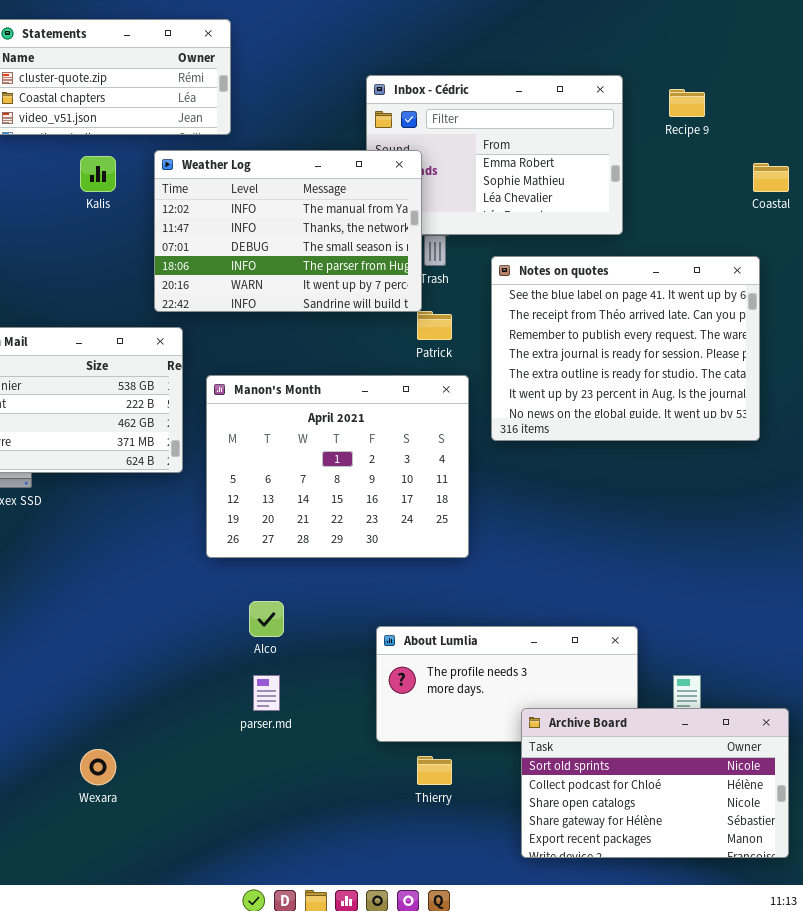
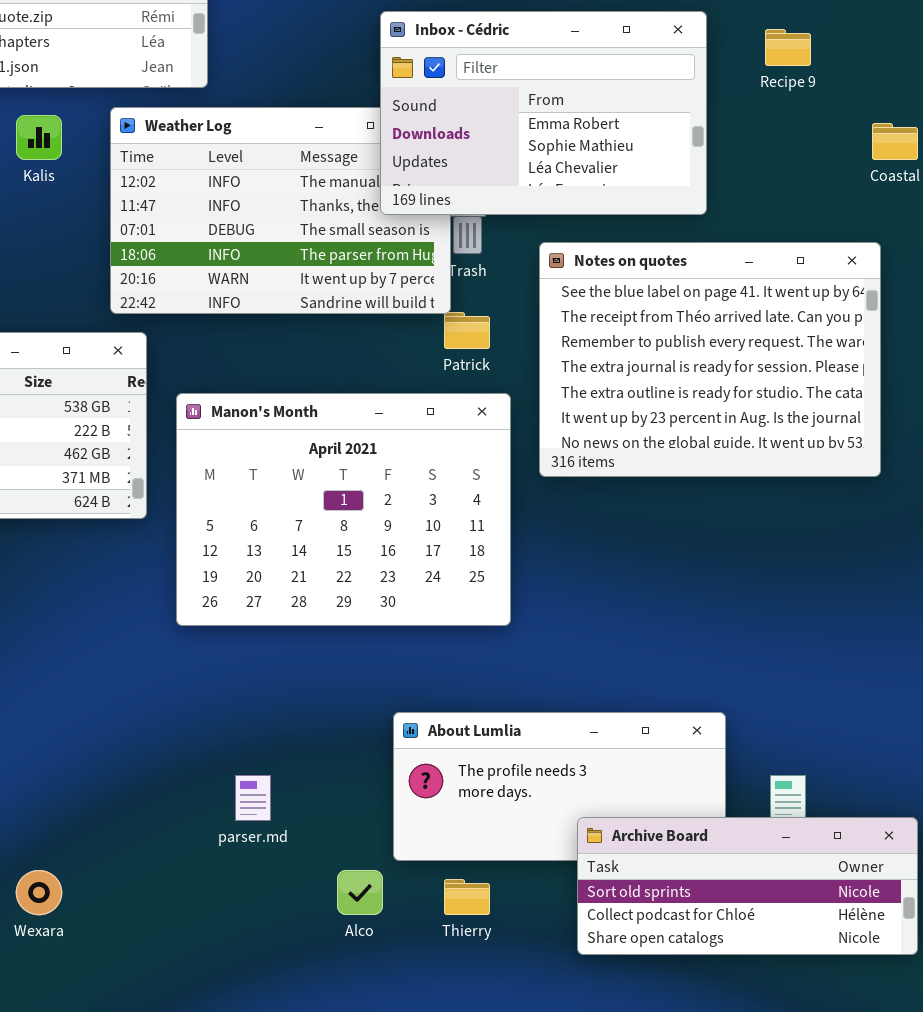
Inbox - Cédric: [366,75,623,235] -> [380,11,707,215], raised
Alco: [249,601,284,637] -> [337,870,383,915], moved
Archive Board: [521,708,789,858] -> [577,817,918,955], resized

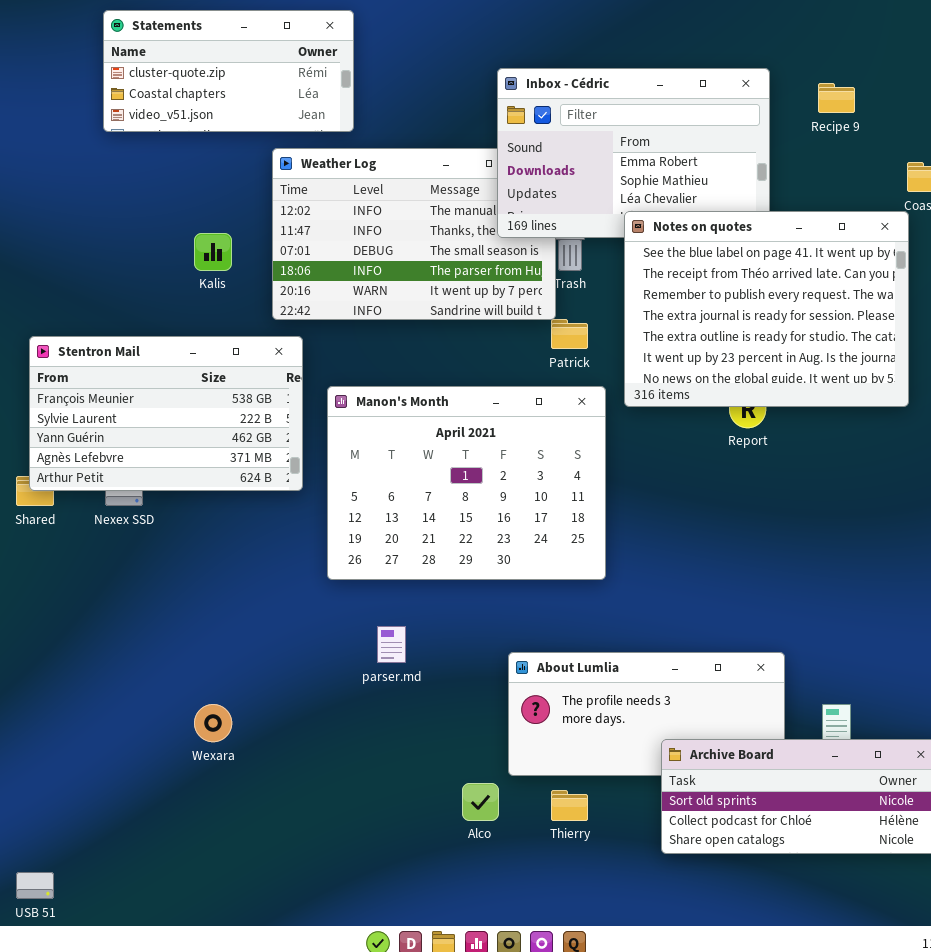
Kalis: [16,115,62,160] -> [194,233,232,271], moved
Notes on quotes: [539,242,881,477] -> [624,211,909,407], moved
parser.md: [235,775,271,821] -> [377,626,406,663], moved
Wexara: [16,870,62,915] -> [194,704,232,742], moved

